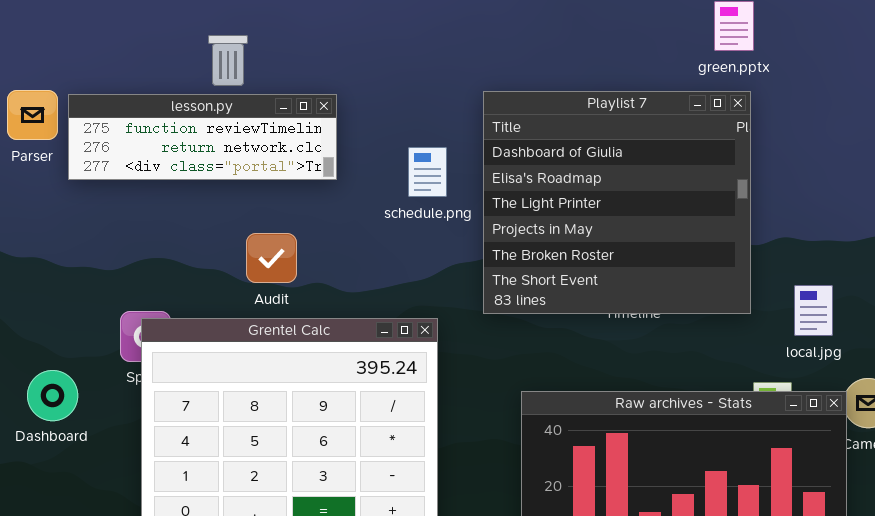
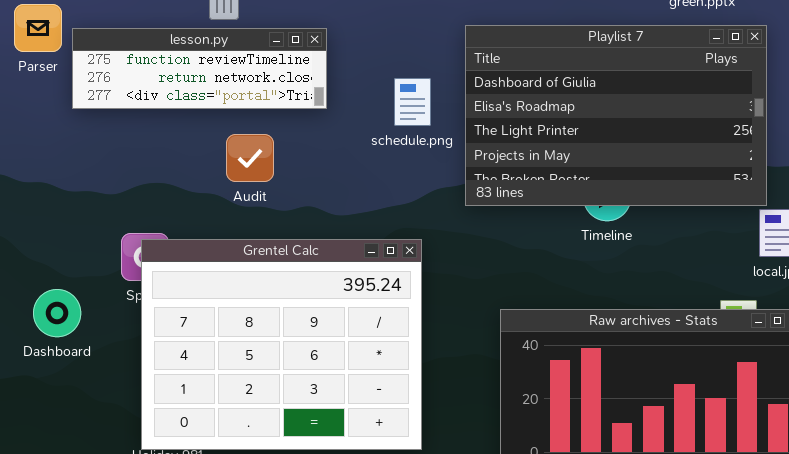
Parser: [7,90,58,140] -> [14,4,62,52], moved
Playlist 7: [483,91,751,314] -> [465,25,767,206], resized
Audit: [246,233,297,283] -> [226,134,274,182], moved

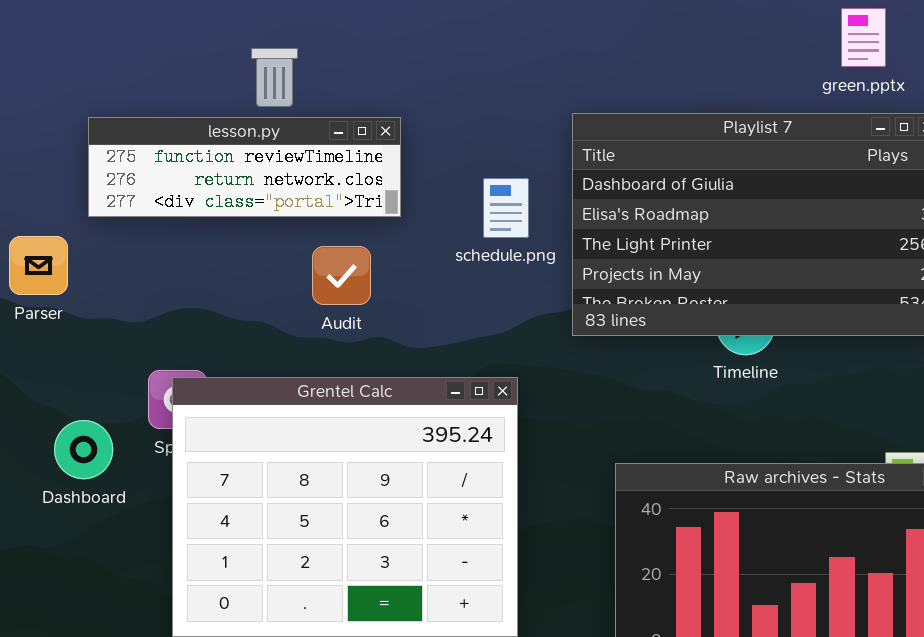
Parser: [14,4,62,52] -> [9,236,68,295], moved
Audit: [226,134,274,182] -> [312,246,371,305], moved
Dashboard: [33,289,81,337] -> [54,420,113,479], moved

